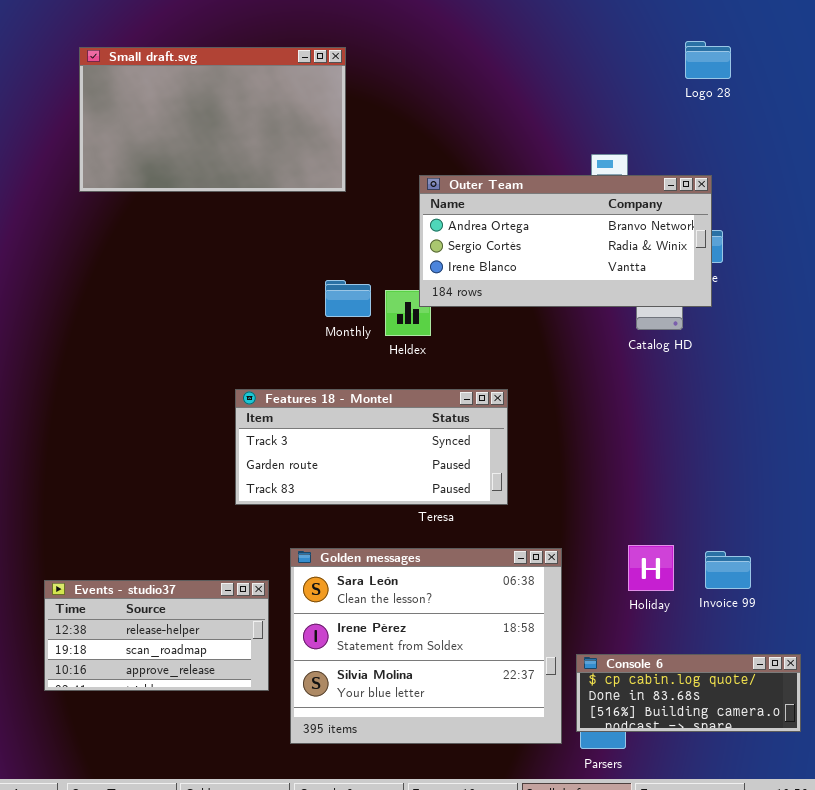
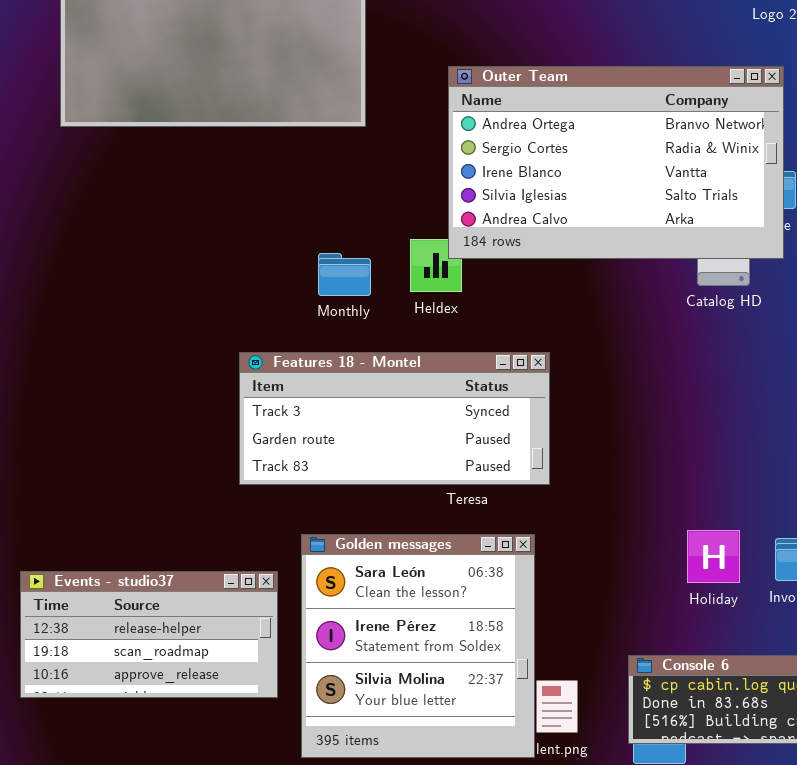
Outer Team: [419,175,712,307] -> [448,66,784,259], resized
Monthly: [325,280,371,317] -> [318,253,371,296], moved
Golden messages: [290,548,562,744] -> [301,534,535,758], resized

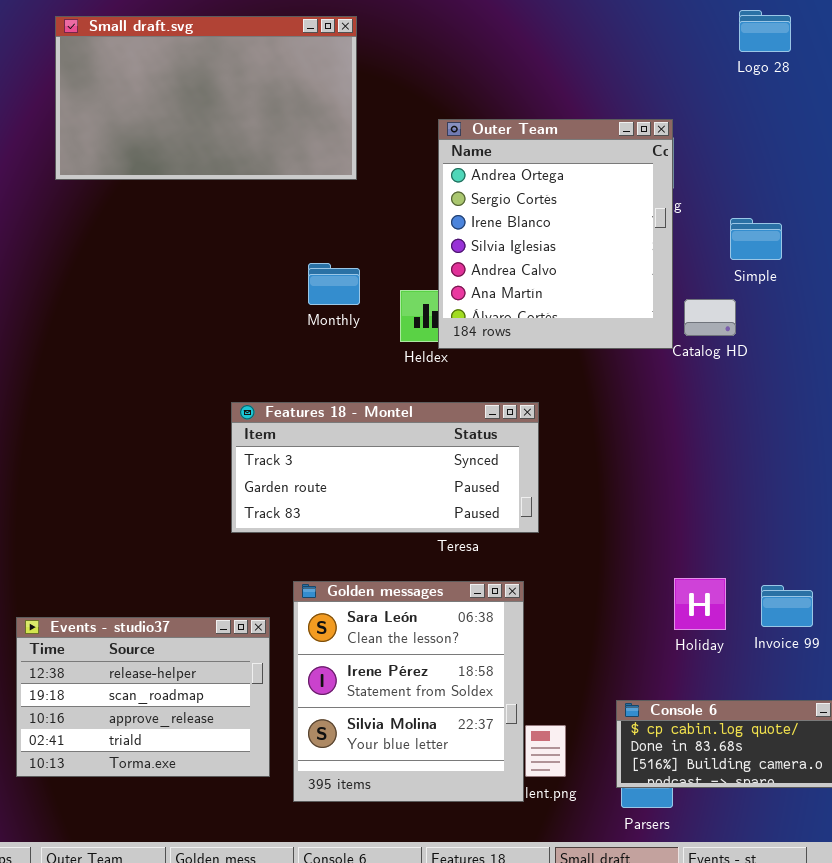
Outer Team: [448,66,784,259] -> [438,119,673,349], resized
Monthly: [318,253,371,296] -> [308,263,360,305], moved
Events - studio37: [20,571,278,698] -> [16,617,270,777], resized

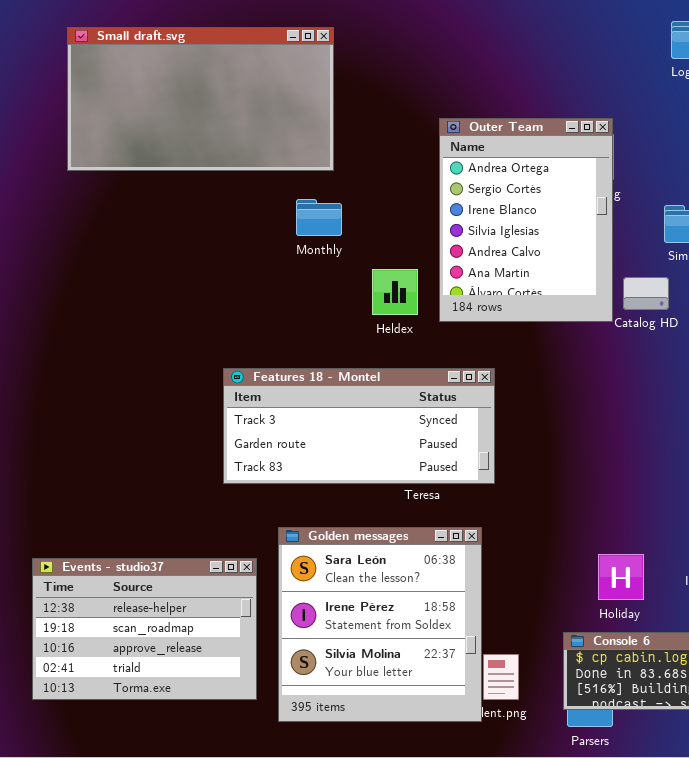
Outer Team: [438,119,673,349] -> [439,118,613,322], resized
Monthly: [308,263,360,305] -> [296,199,342,236], moved
Holiday: [674,578,726,630] -> [598,554,644,600], moved

